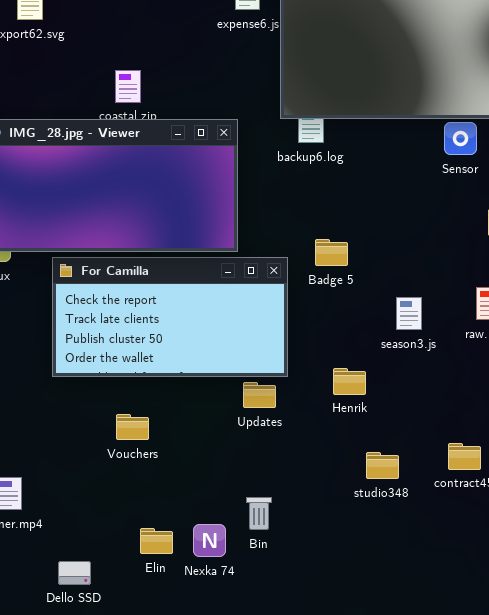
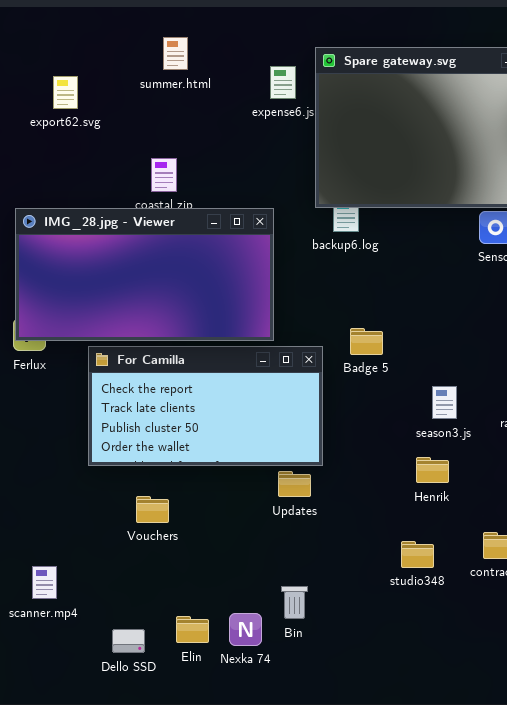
Henrik: [333,368,366,395] -> [416,457,449,483], moved
Vouchers: [116,414,149,440] -> [136,496,169,523], moved
Dello SSD: [58,561,91,585] -> [112,629,145,653], moved

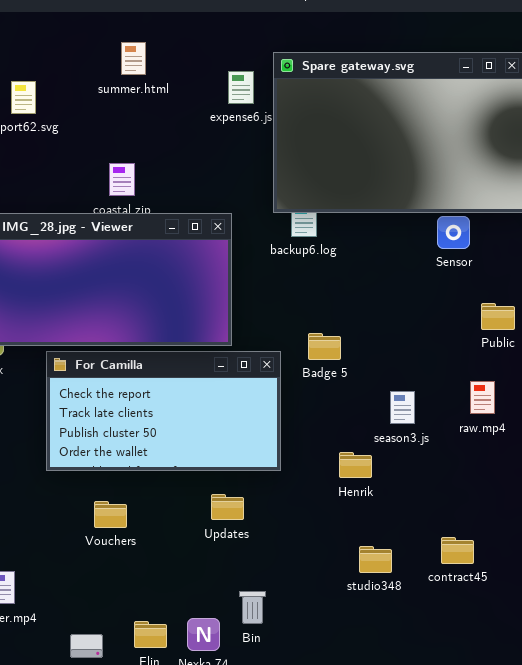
Henrik: [416,457,449,483] -> [339,452,372,478], moved
Updates: [278,471,311,497] -> [211,494,244,520], moved

